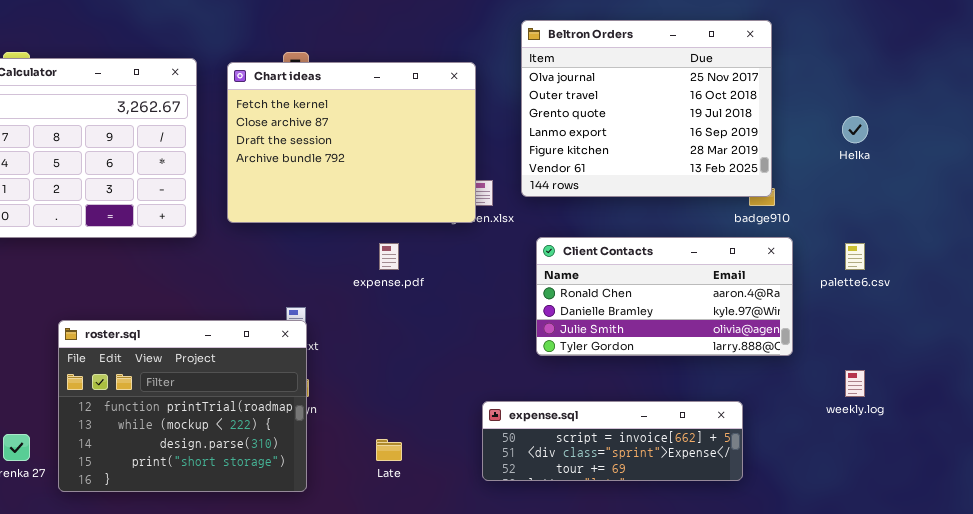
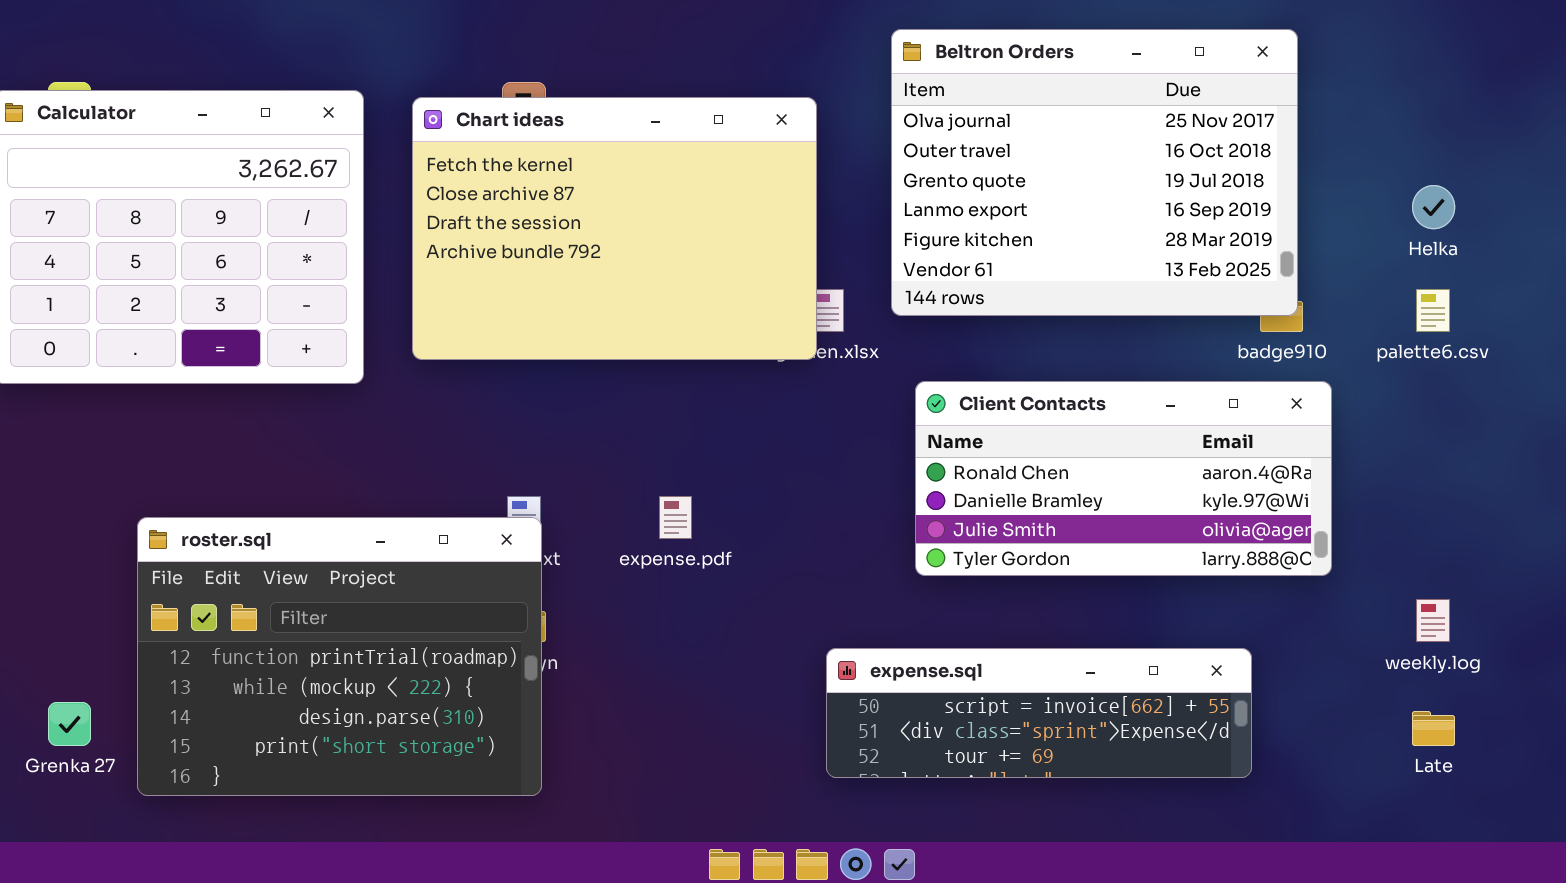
expense.pdf: [379,243,399,270] -> [659,496,692,539], moved
palette6.csv: [845,243,865,270] -> [1416,289,1450,332], moved
Late: [376,439,402,461] -> [1412,711,1455,746], moved

